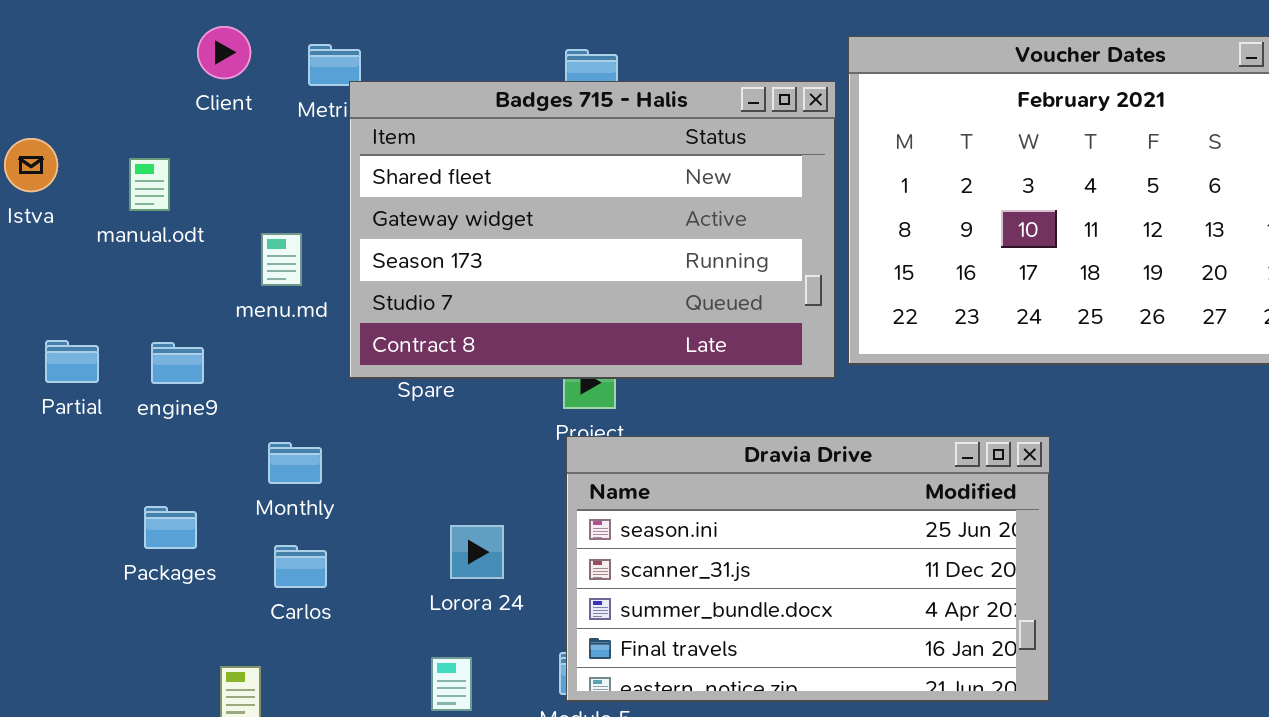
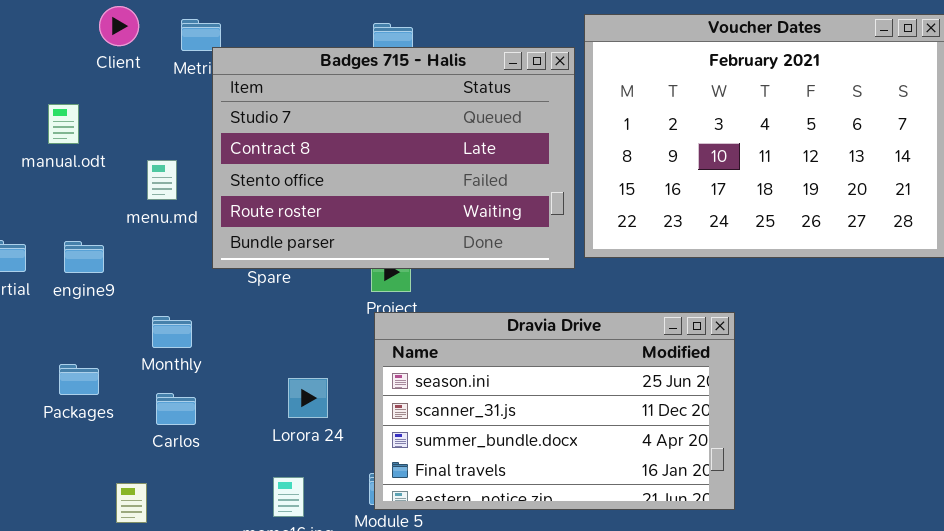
Badges 715 - Halis: [349,81,836,379] -> [212,47,575,269], scrolled down 3 rows

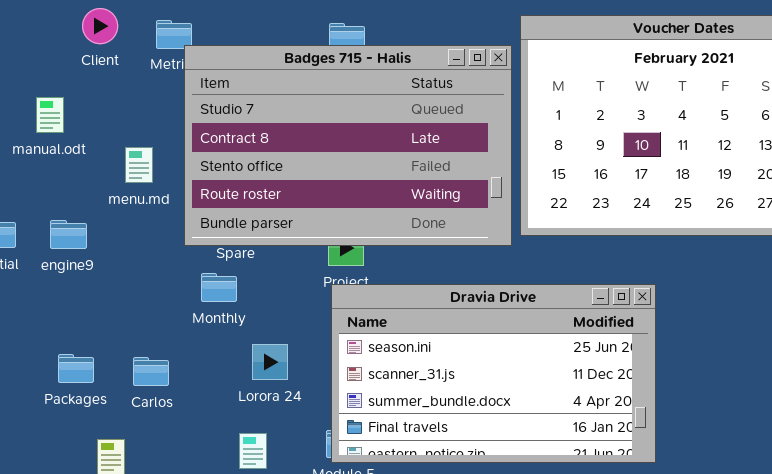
Monthly: [152,316,192,348] -> [201,273,237,302], moved
Packages: [59,364,99,395] -> [58,354,94,383], moved

